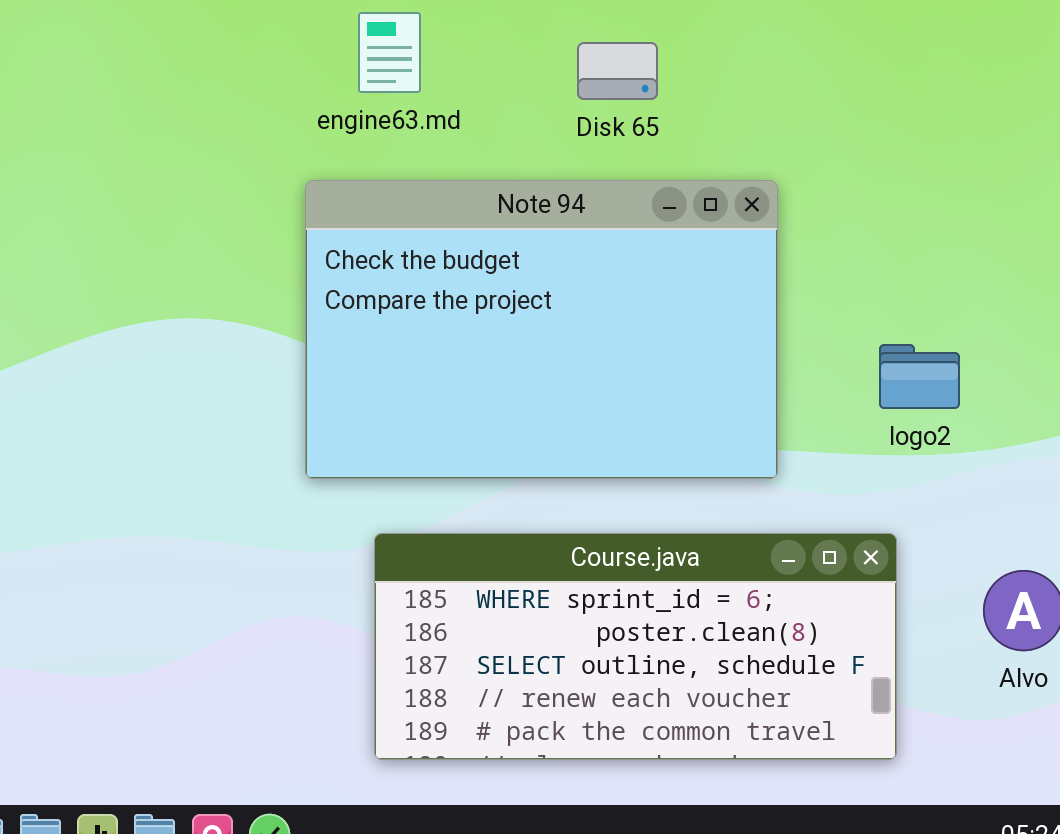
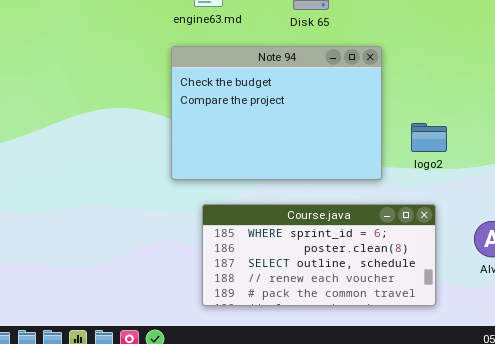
logo2: [879,344,960,409] -> [411,123,447,152], moved

